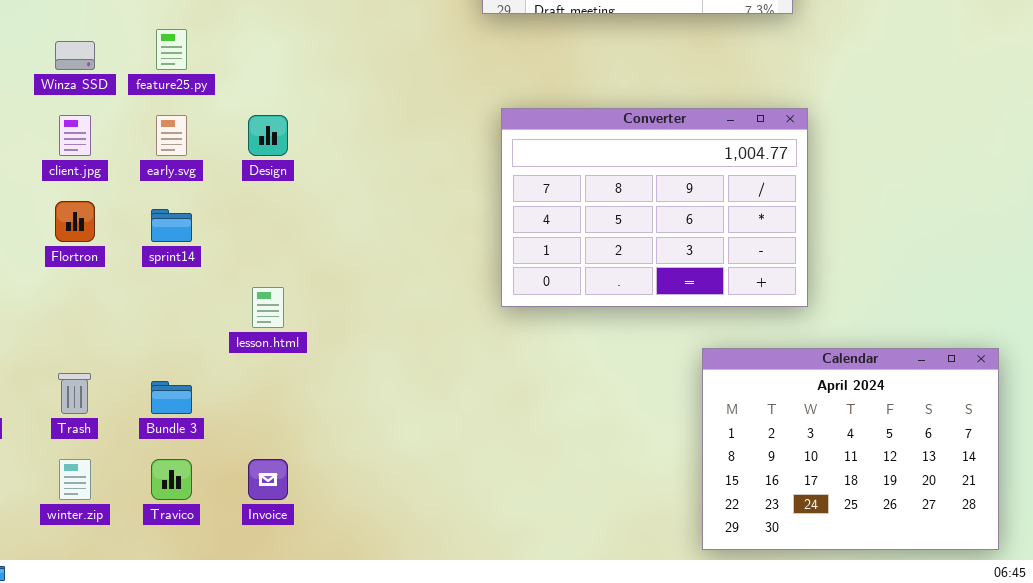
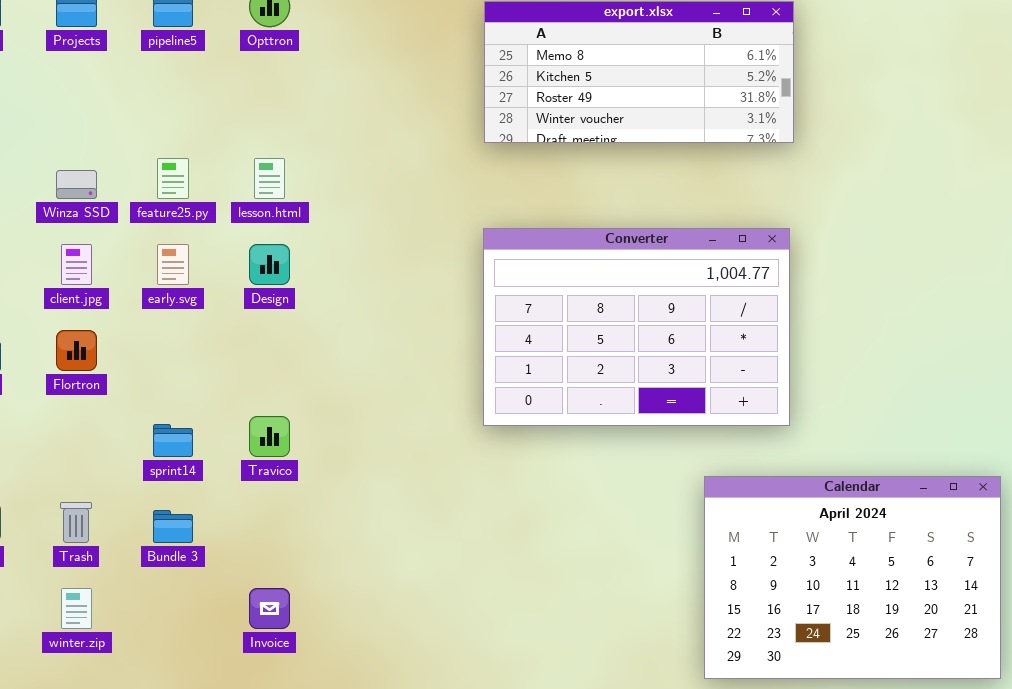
Converter: [501,108,808,307] -> [483,228,790,426], moved
sprint14: [151,209,192,242] -> [153,424,193,457], moved
lesson.html: [252,287,284,328] -> [254,158,285,199], moved
Travico: [151,459,192,500] -> [249,416,290,457], moved

